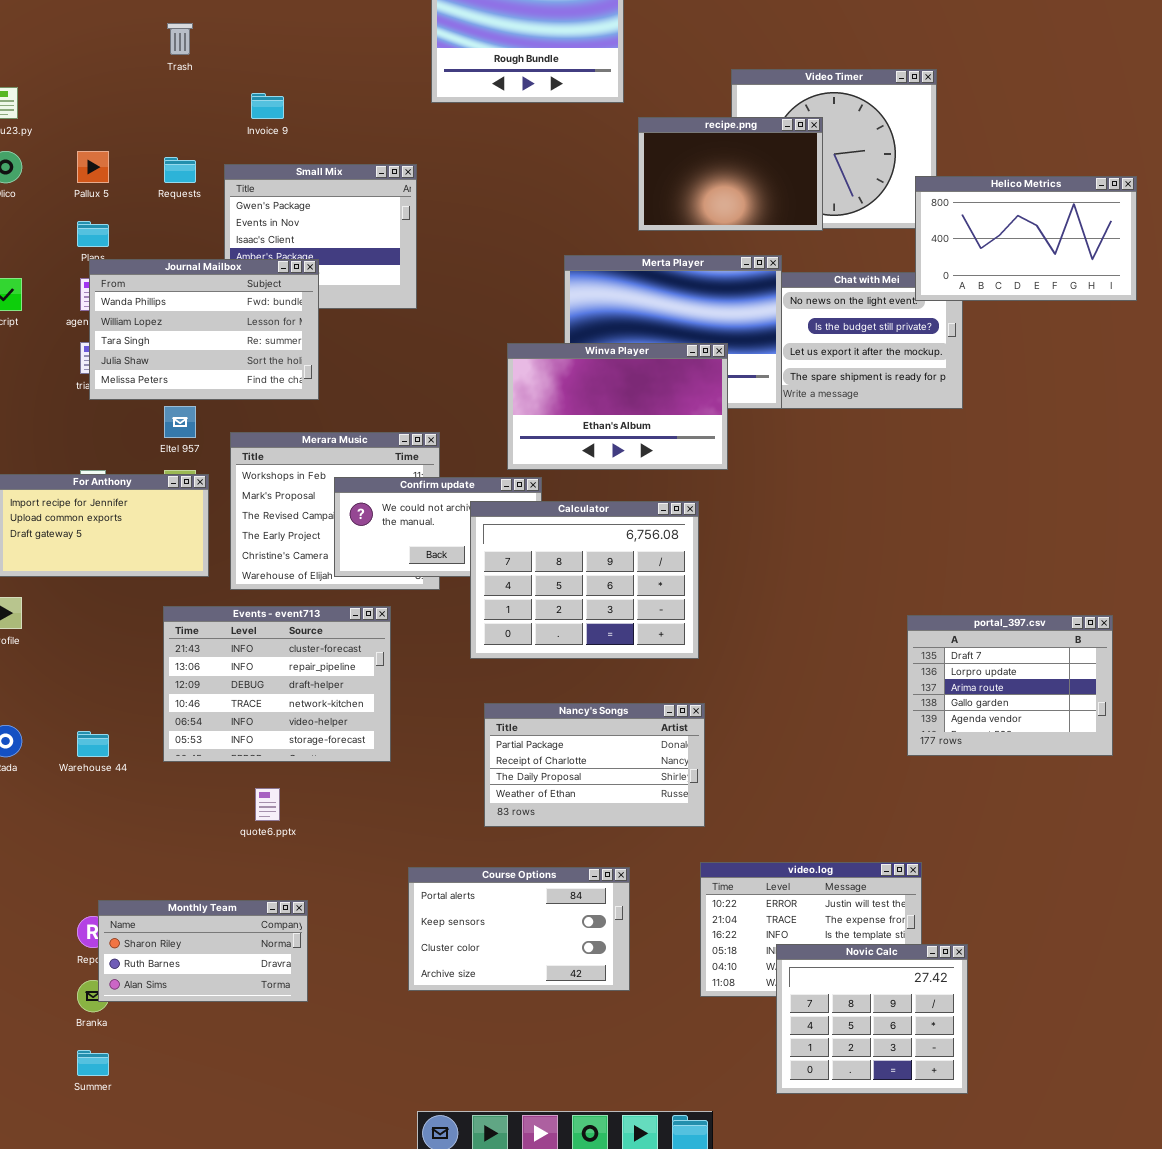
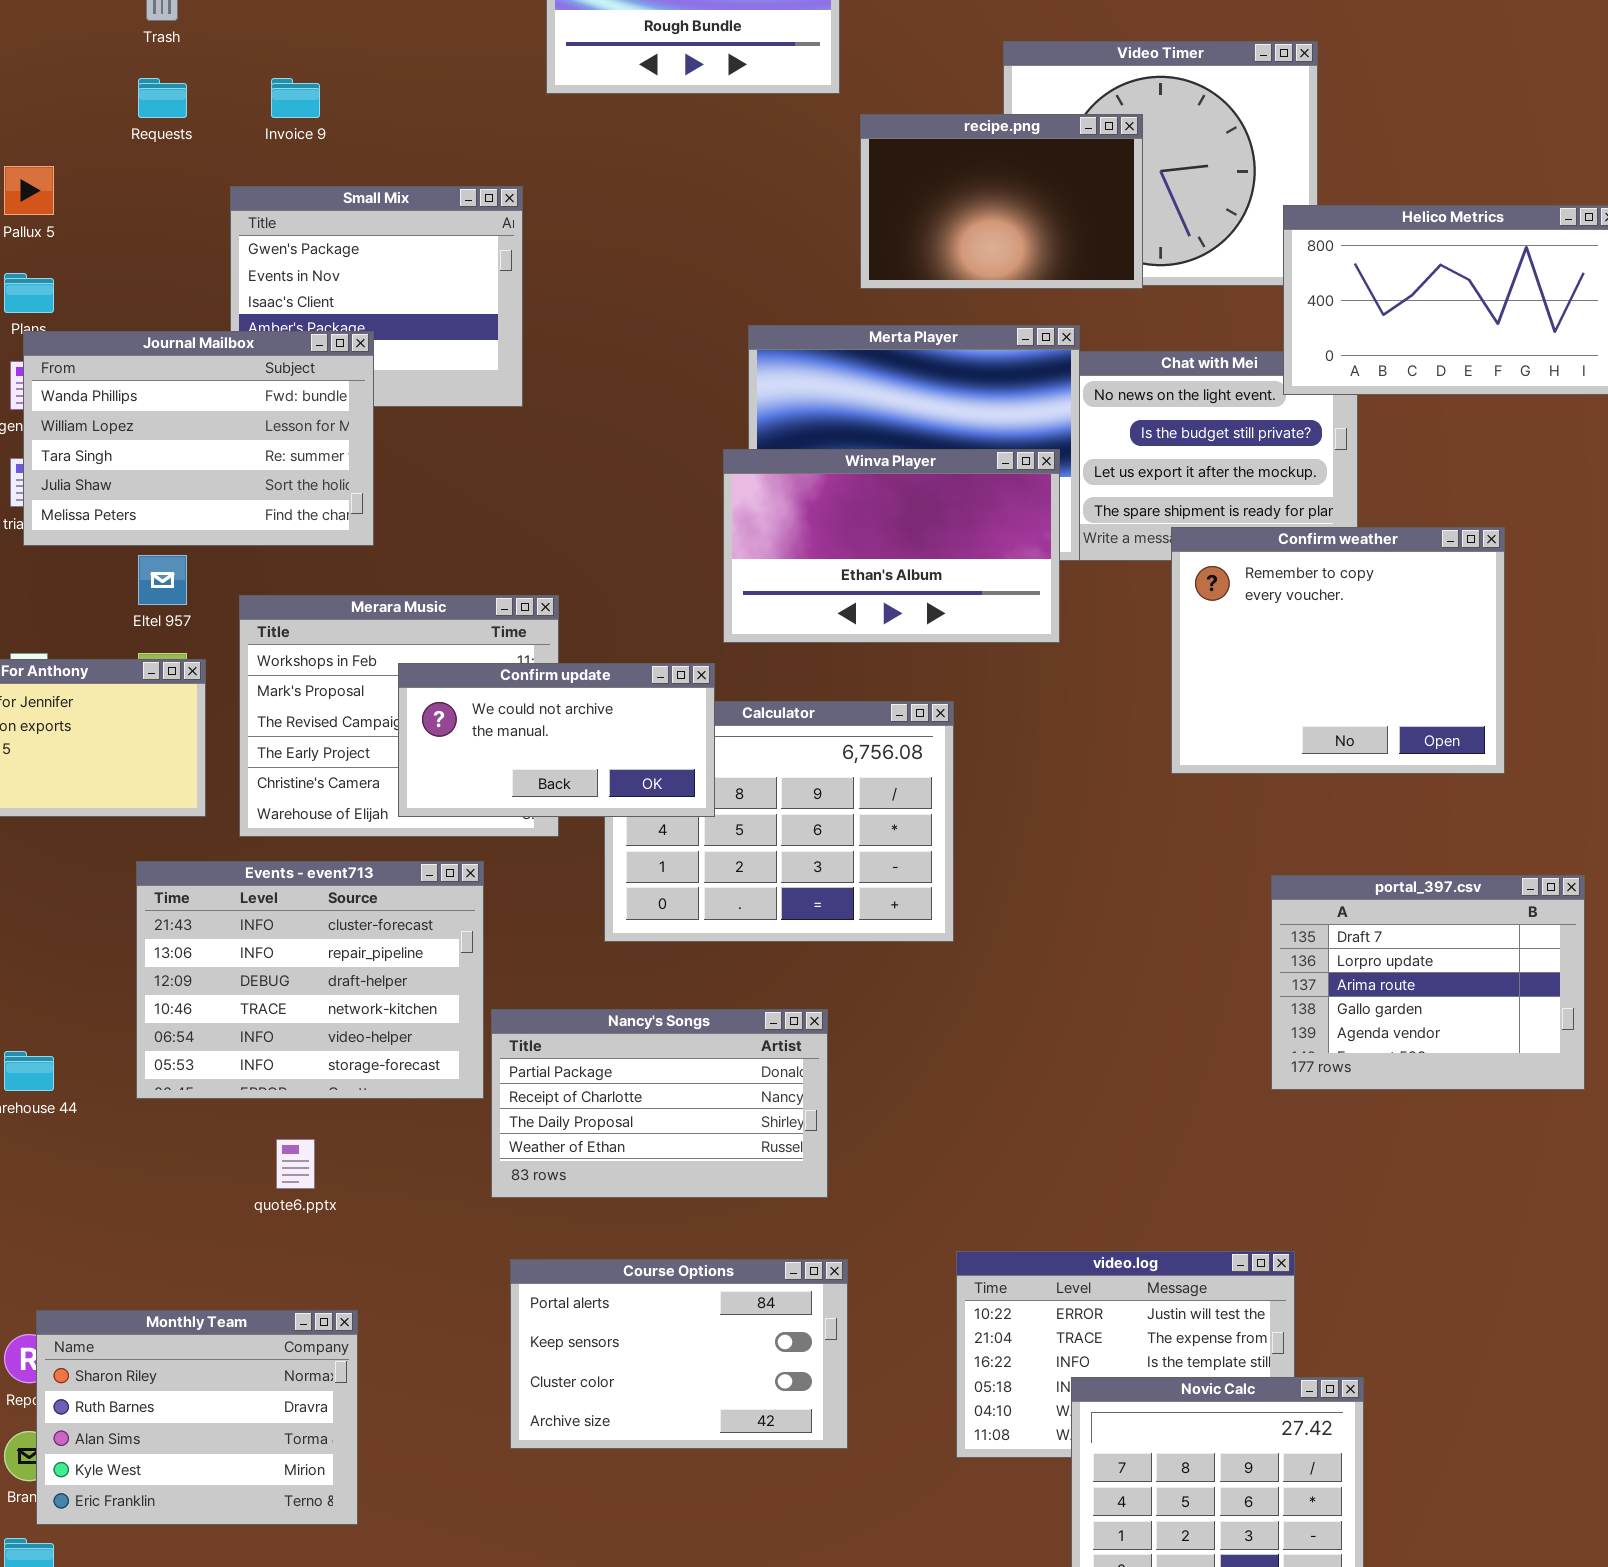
Requests: [164,157,196,183] -> [138,78,187,118], moved
Winva Player: [507,343,728,470] -> [723,449,1060,643], moved
Confirm weather: none -> [1171,527,1505,774], opened
Confirm update: [334,477,542,577] -> [398,663,715,817], raised
Nancy's Songs: [484,703,705,827] -> [491,1009,828,1198], moved
Monthly Team: [98,900,308,1002] -> [36,1310,358,1525], resized

